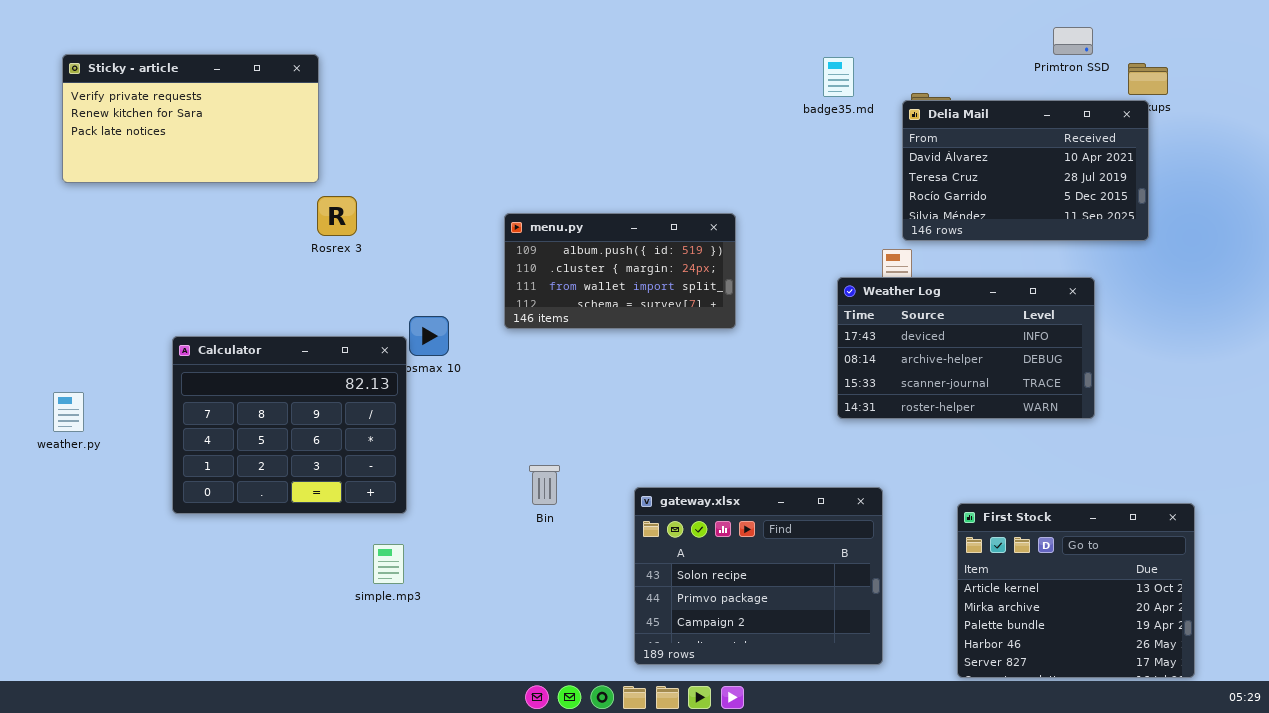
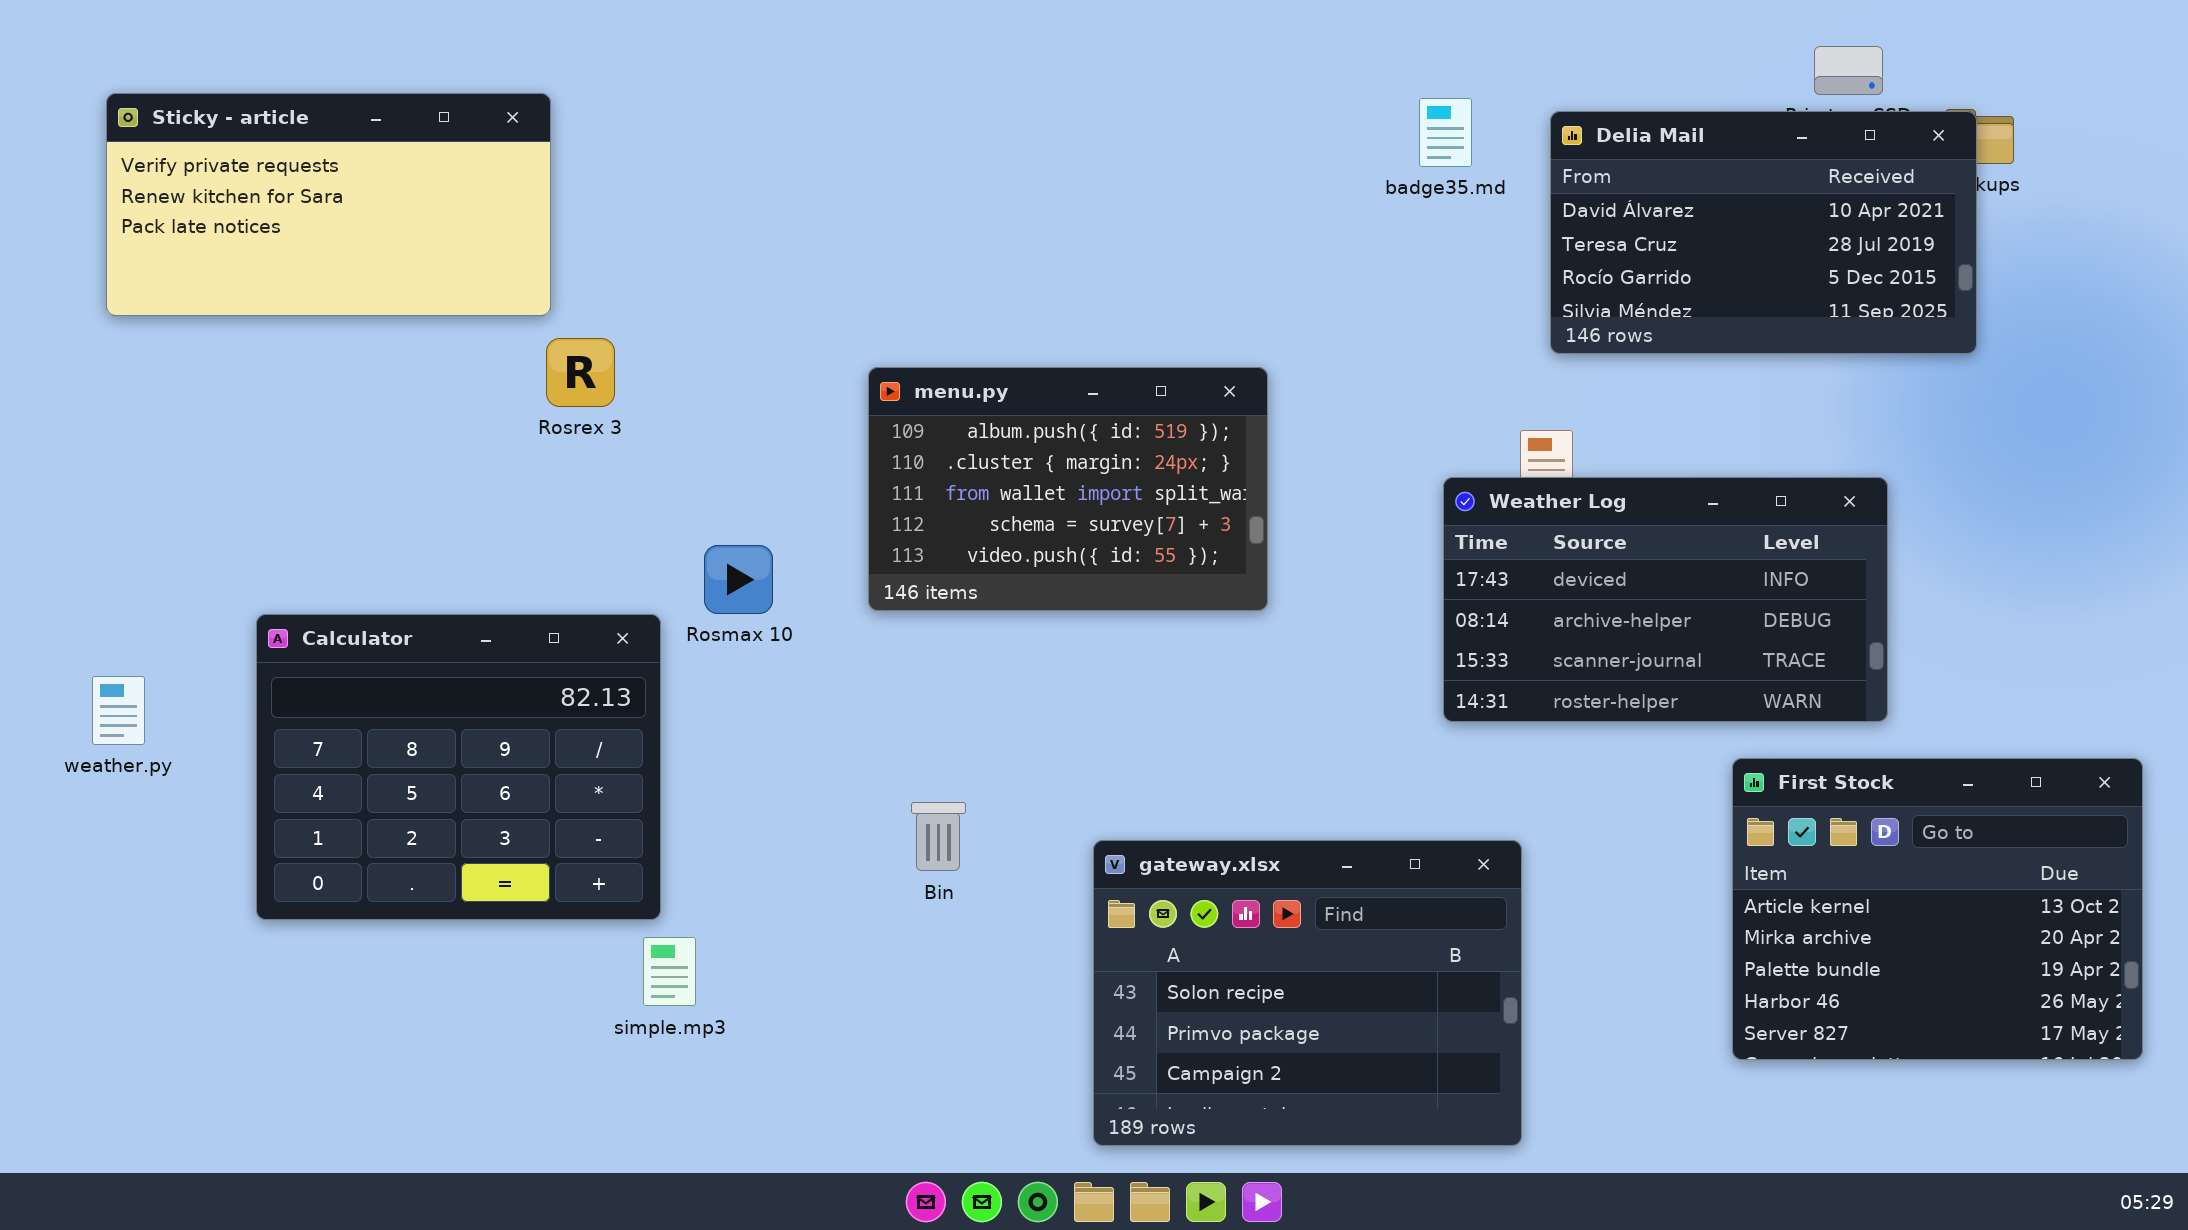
Delia Mail: [902,100,1149,241] -> [1550,111,1977,354], moved
menu.py: [504,213,736,329] -> [868,367,1268,611], resized
Calculator: [172,336,407,514] -> [256,614,661,920], moved
First Stock: [957,503,1195,678] -> [1732,758,2143,1060], moved

